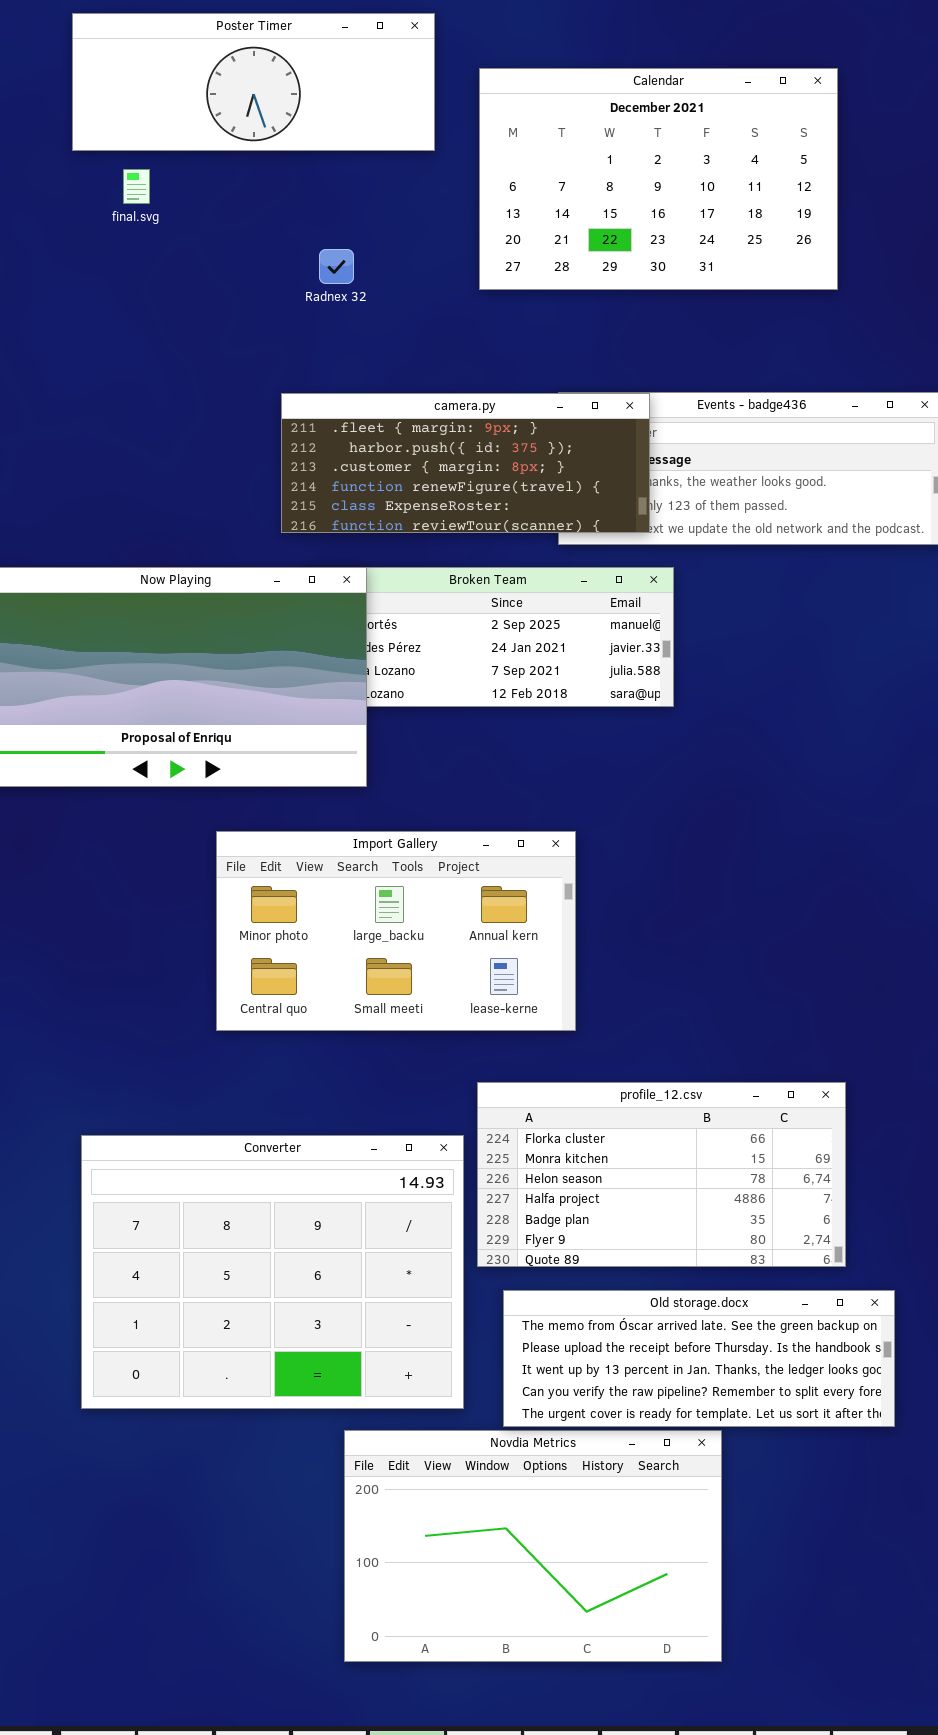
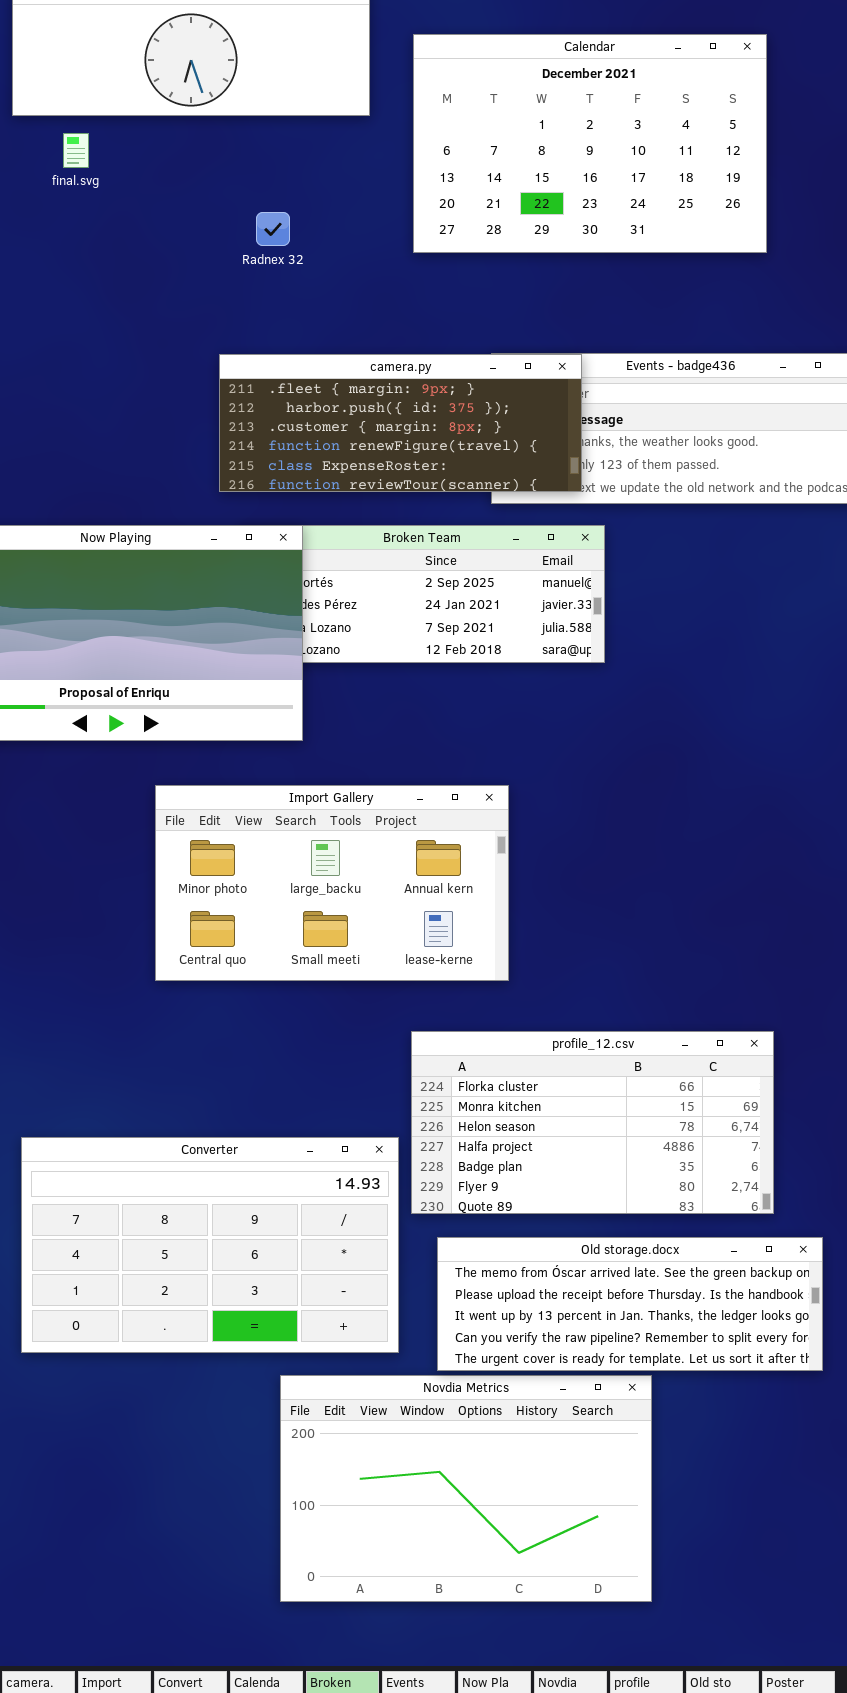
Converter: [81,1135,464,1409] -> [21,1137,399,1353], resized

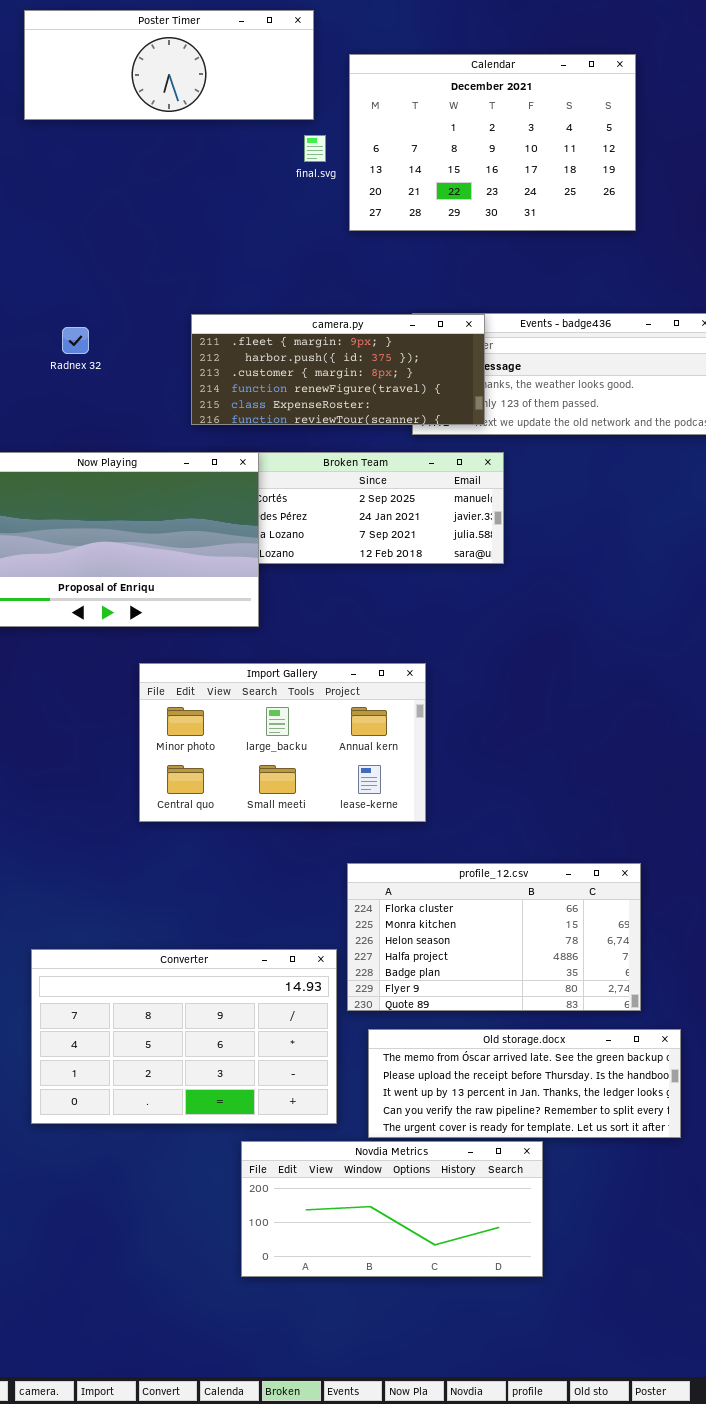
final.svg: [63,133,89,168] -> [304,135,326,162], moved
Radnex 32: [256,212,290,246] -> [62,327,89,354], moved
Novdia Metrics: [280,1375,652,1602] -> [241,1141,543,1277], resized

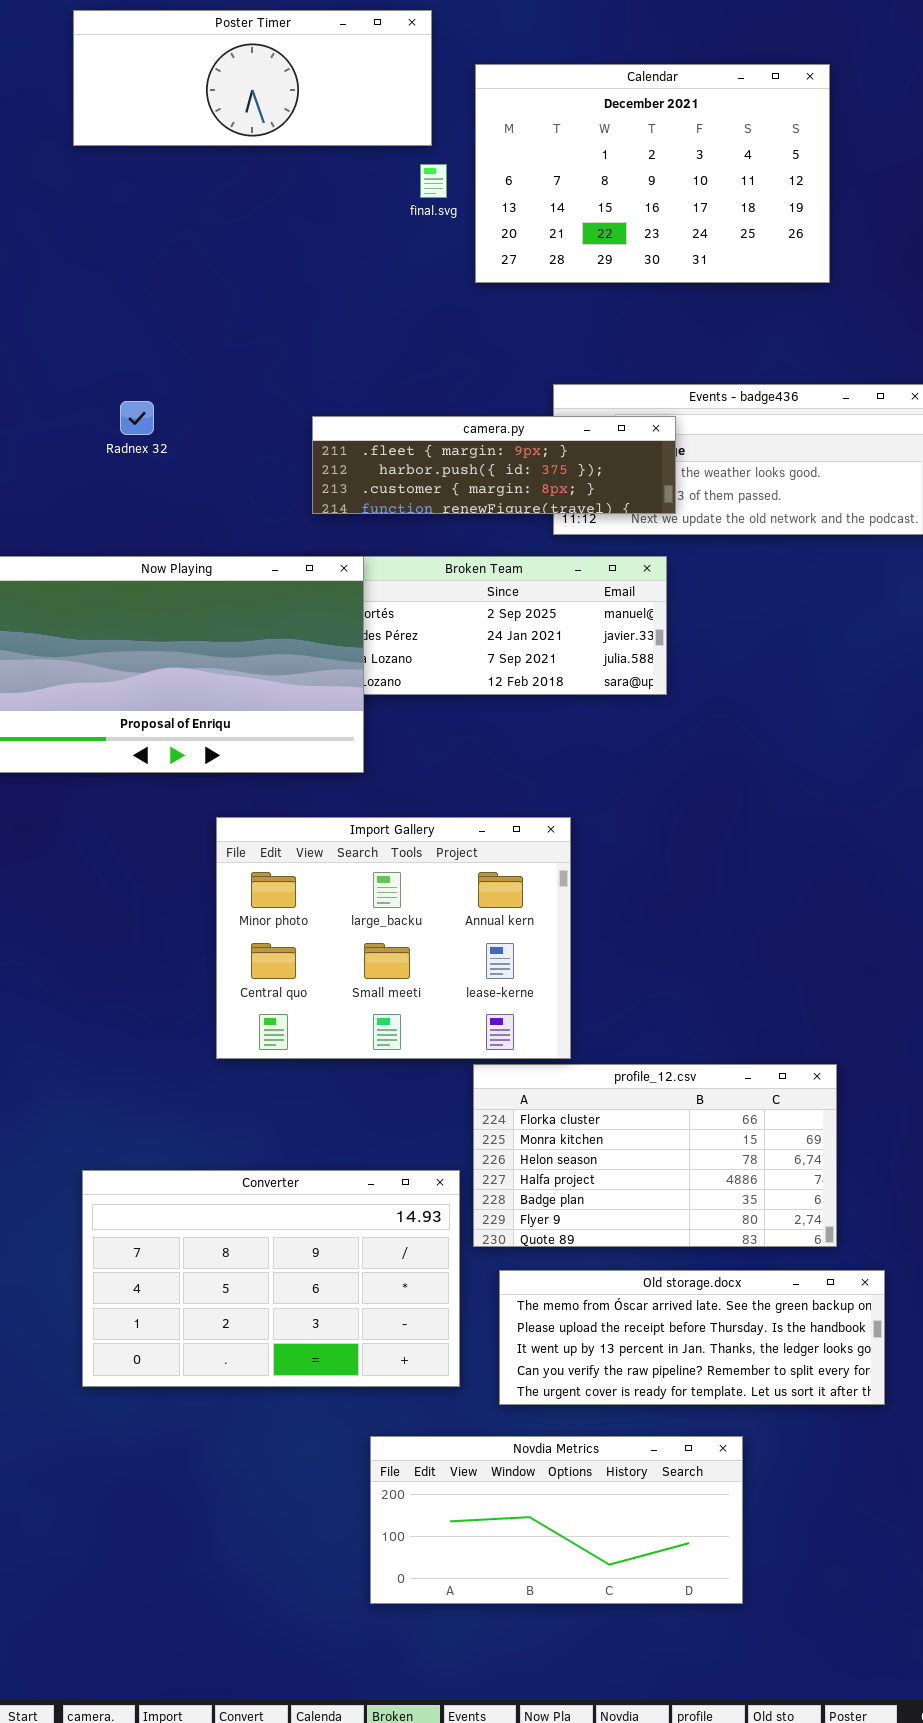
camera.py: [191,314,485,425] -> [312,416,676,514], moved, resized
Import Gallery: [139,663,426,822] -> [216,817,571,1059], resized
Novdia Metrics: [241,1141,543,1277] -> [370,1436,743,1604], moved

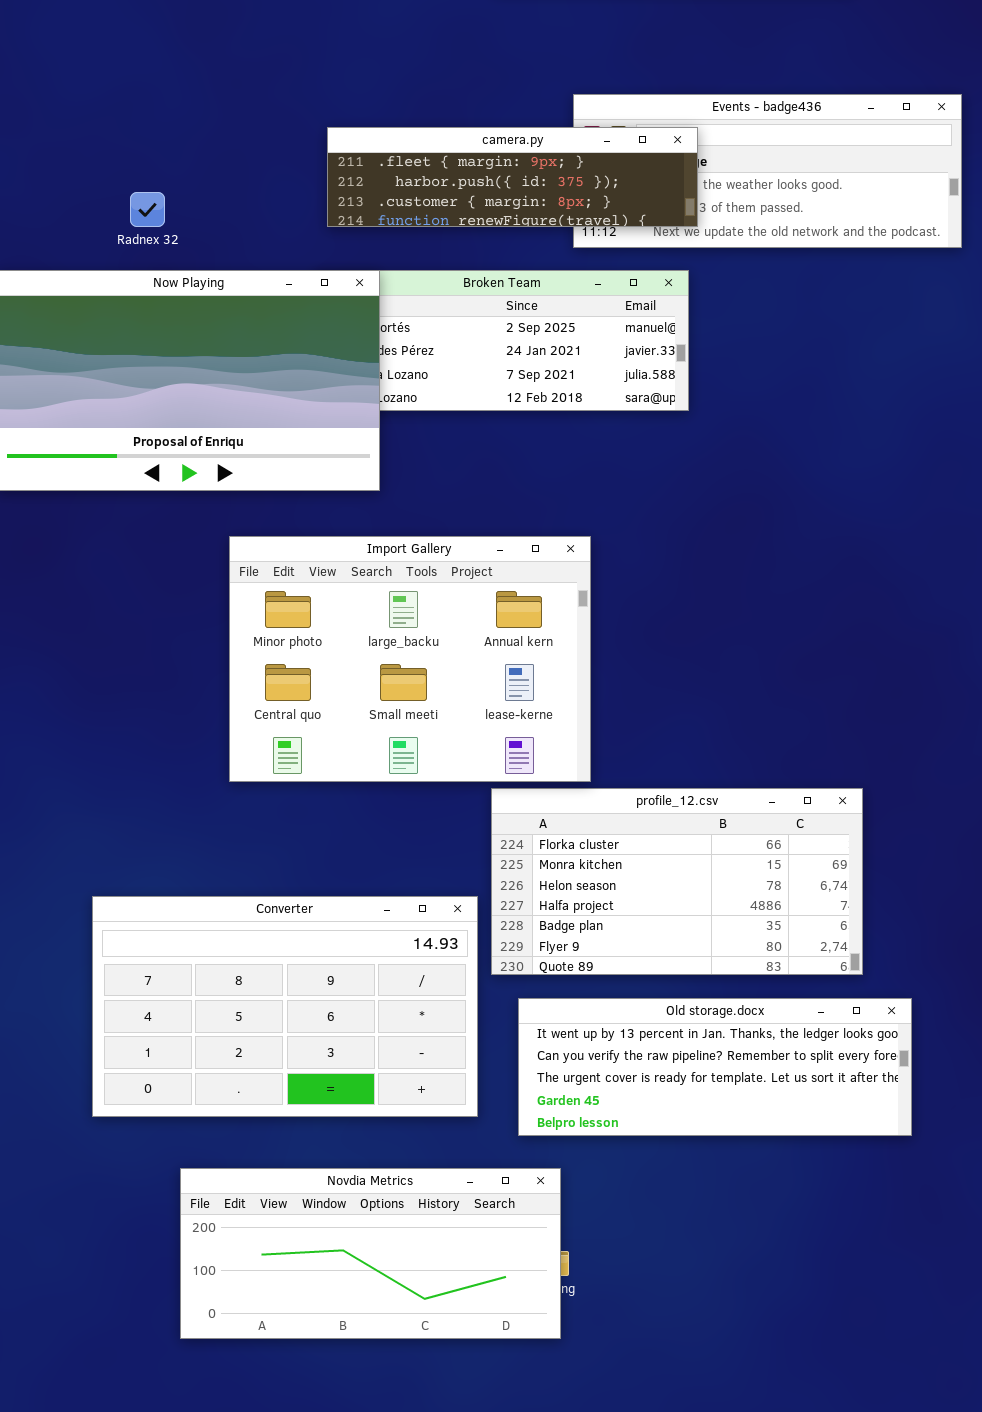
Radnex 32: [120,401,154,435] -> [130,192,165,227], moved
Old storage.docx: [499,1270,885,1405] -> [518,998,912,1136], scrolled down 2 rows
Novdia Metrics: [370,1436,743,1604] -> [180,1168,561,1339], moved

